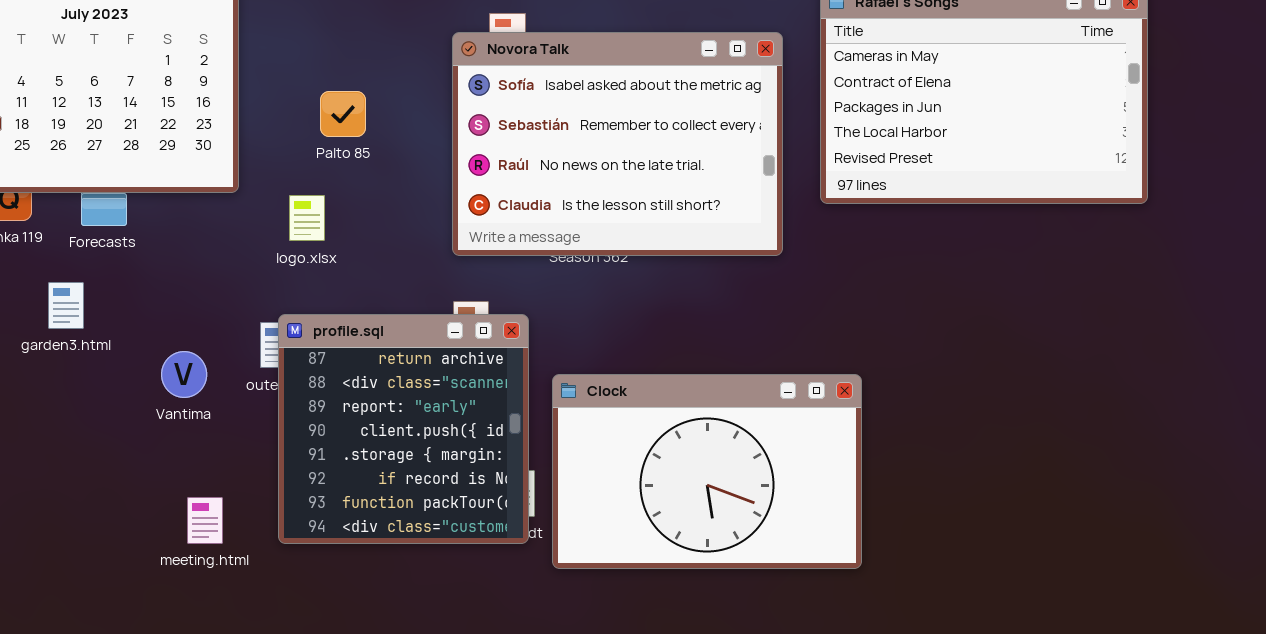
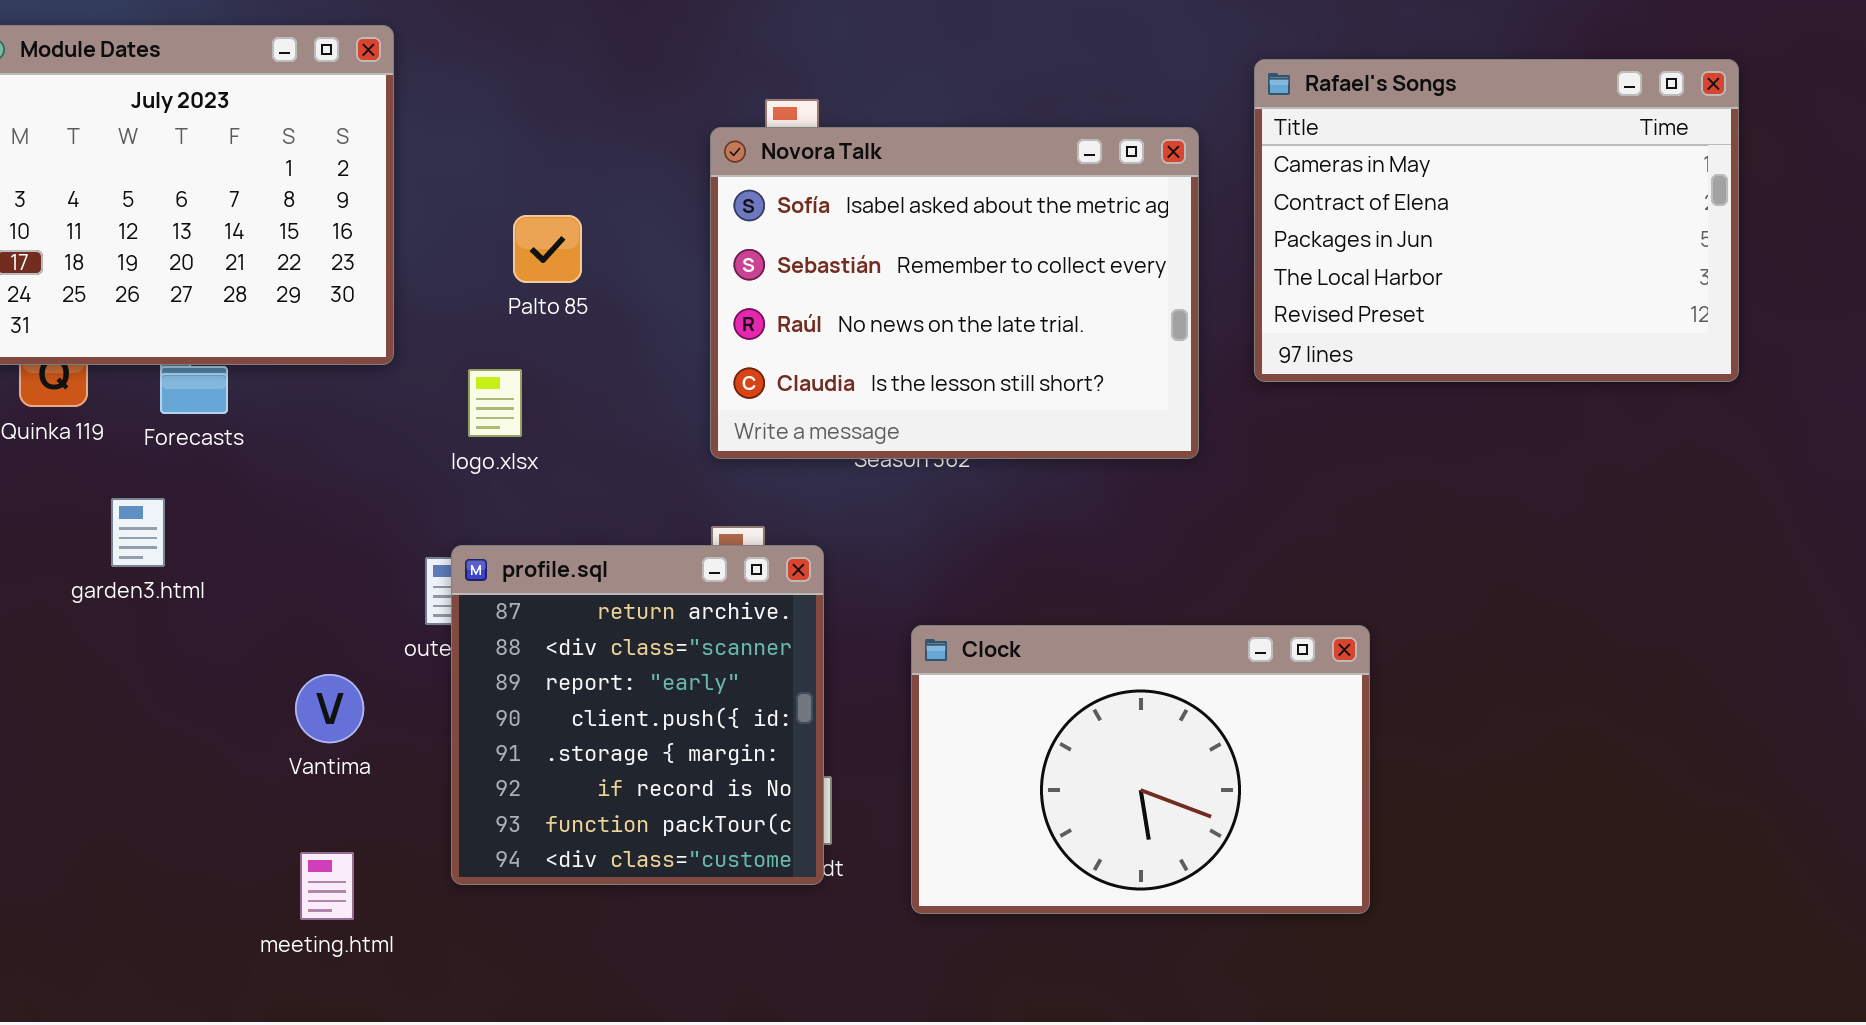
Vantima: [161,351,207,398] -> [295,674,364,743], moved
Clock: [552,374,862,569] -> [911,625,1370,914], moved
meeting.html: [187,497,223,544] -> [300,852,354,920], moved

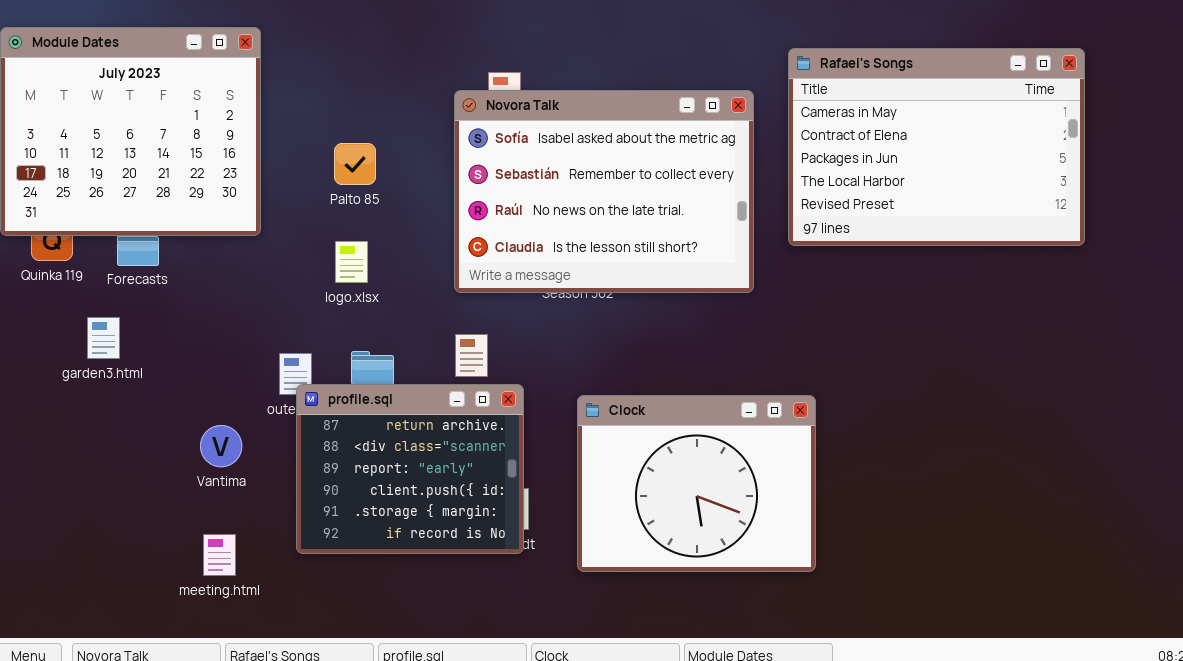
logo.xlsx: [468,369,522,437] -> [335,241,368,283], moved
profile.sql: [451,545,824,885] -> [296,384,524,554], resized
Clock: [911,625,1370,914] -> [577,395,816,572], resized

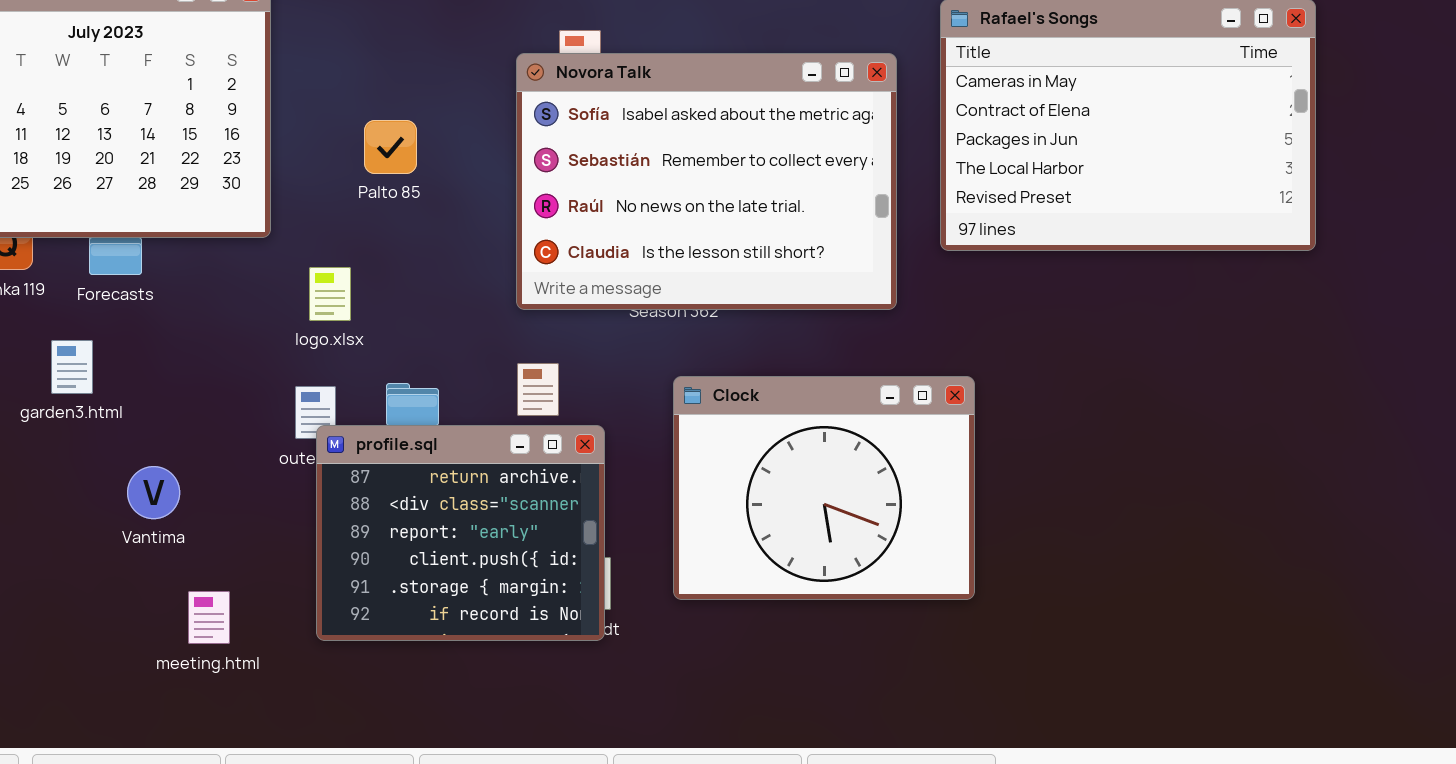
logo.xlsx: [335,241,368,283] -> [309,267,351,321], moved
Clock: [577,395,816,572] -> [673,376,975,600], moved
Vantima: [200,425,242,467] -> [127,466,180,519], moved
meeting.html: [203,534,236,576] -> [188,591,230,644], moved

